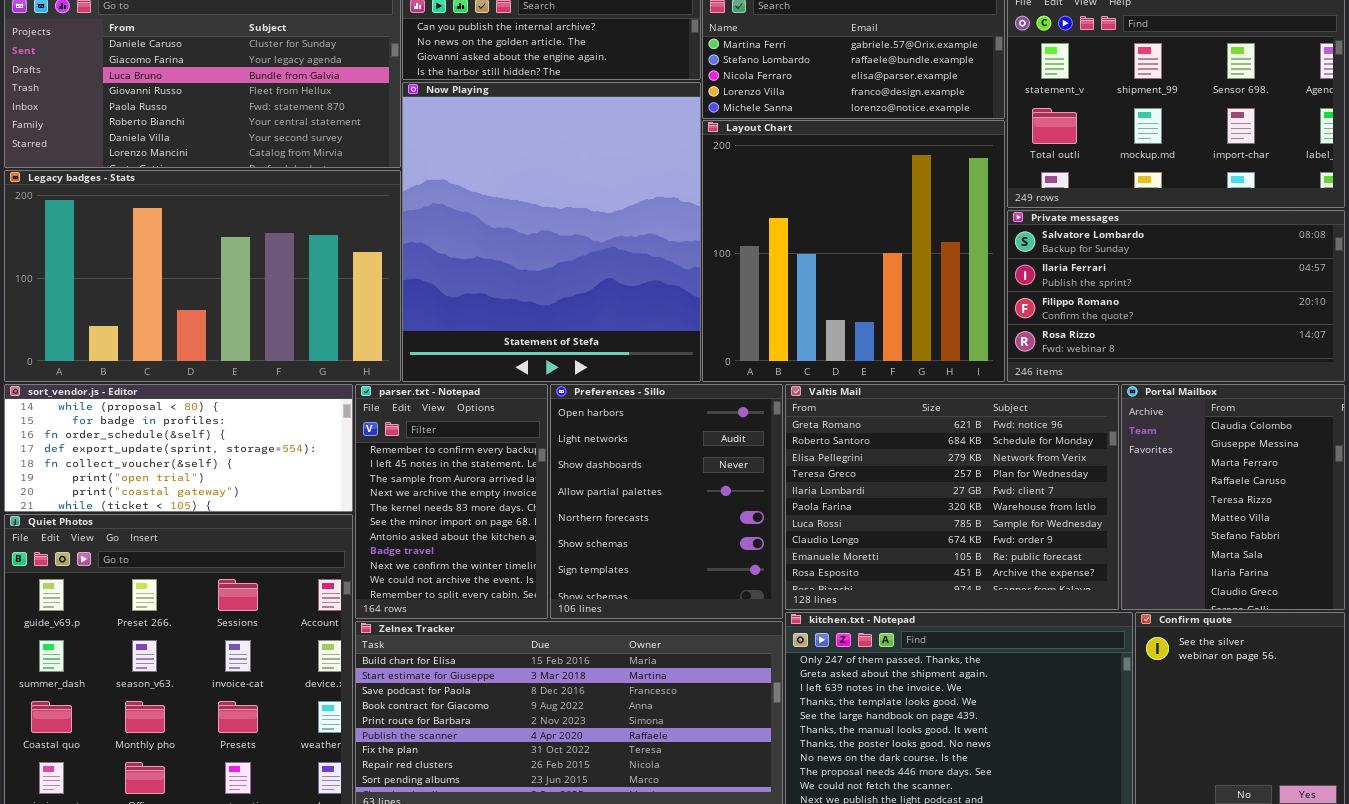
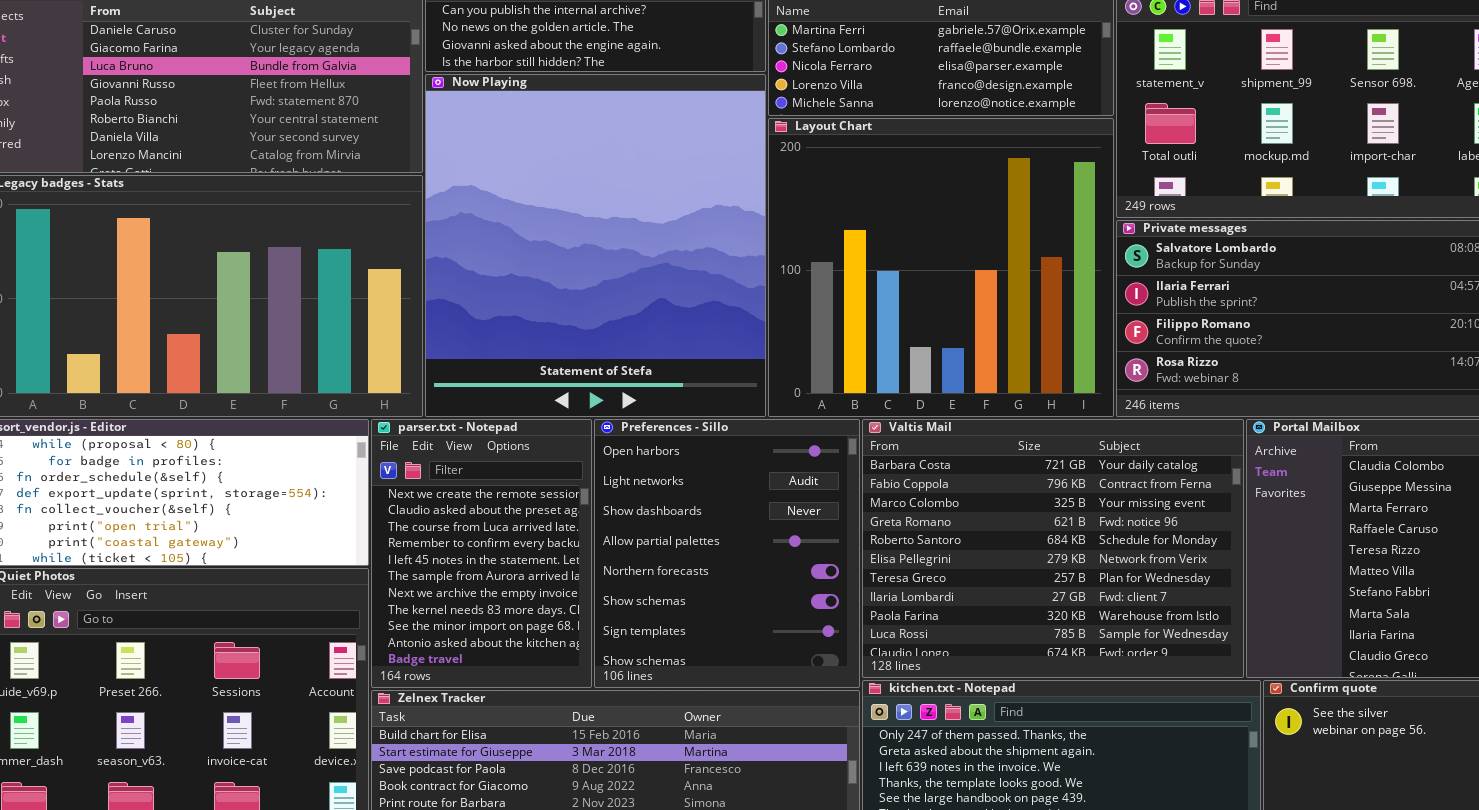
parser.txt - Notepad: [355,384,548,619] -> [371,419,592,688], scrolled up 3 rows
Valtis Mail: [785,384,1119,610] -> [862,419,1244,678], scrolled up 3 rows

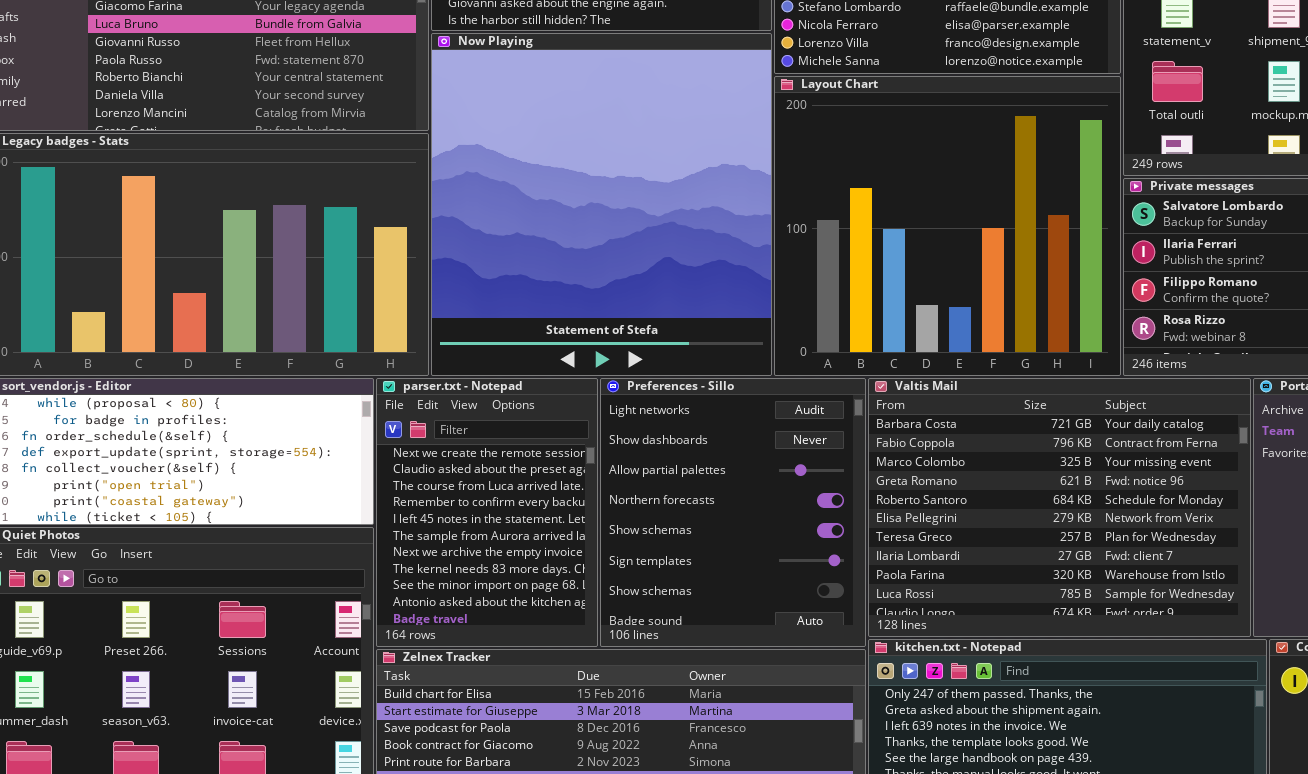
Preferences - Sillo: [594,419,860,688] -> [600,378,866,647], scrolled down 1 row

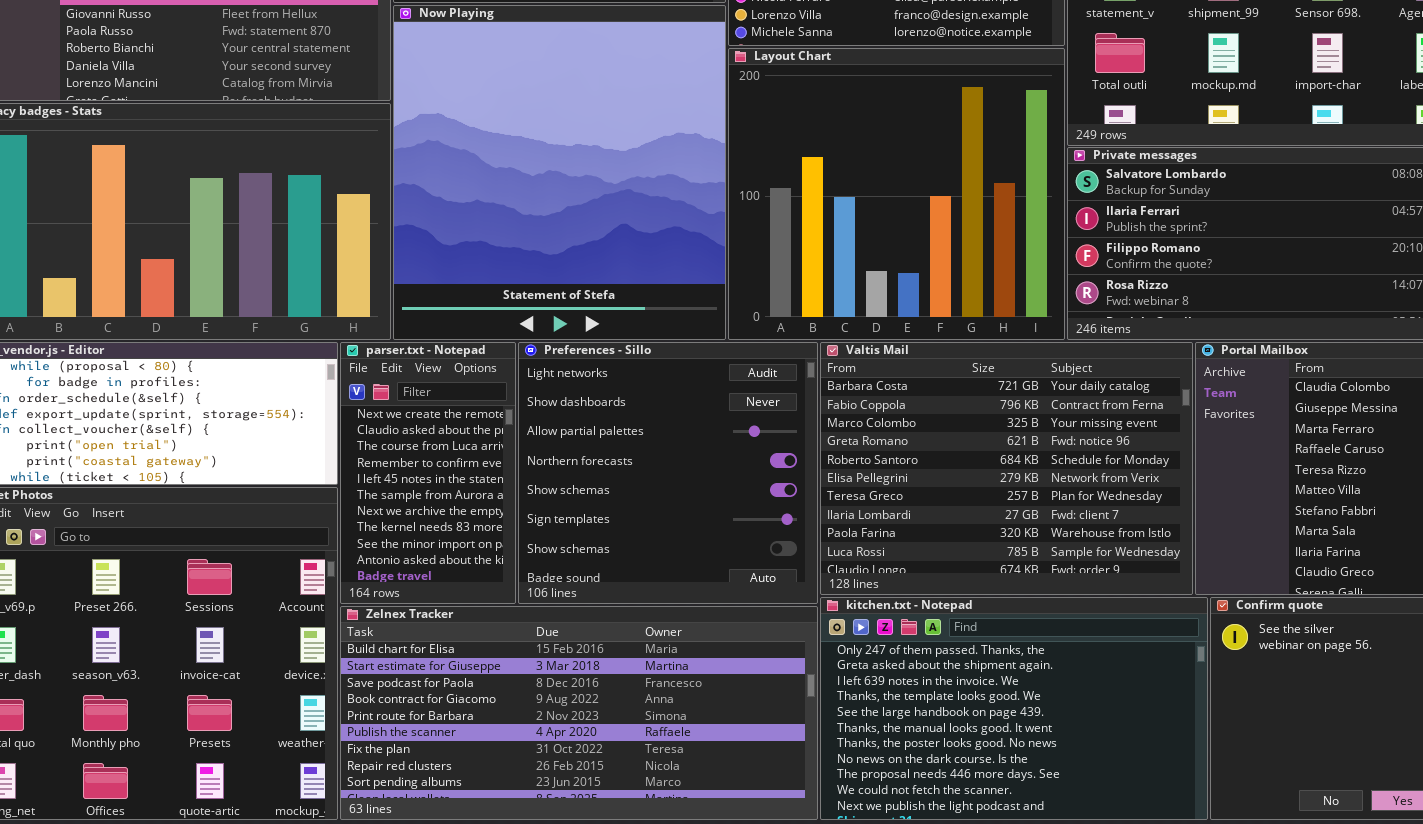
parser.txt - Notepad: [376,378,598,647] -> [340,342,516,604], resized
Preferences - Sillo: [600,378,866,647] -> [518,342,818,604], resized

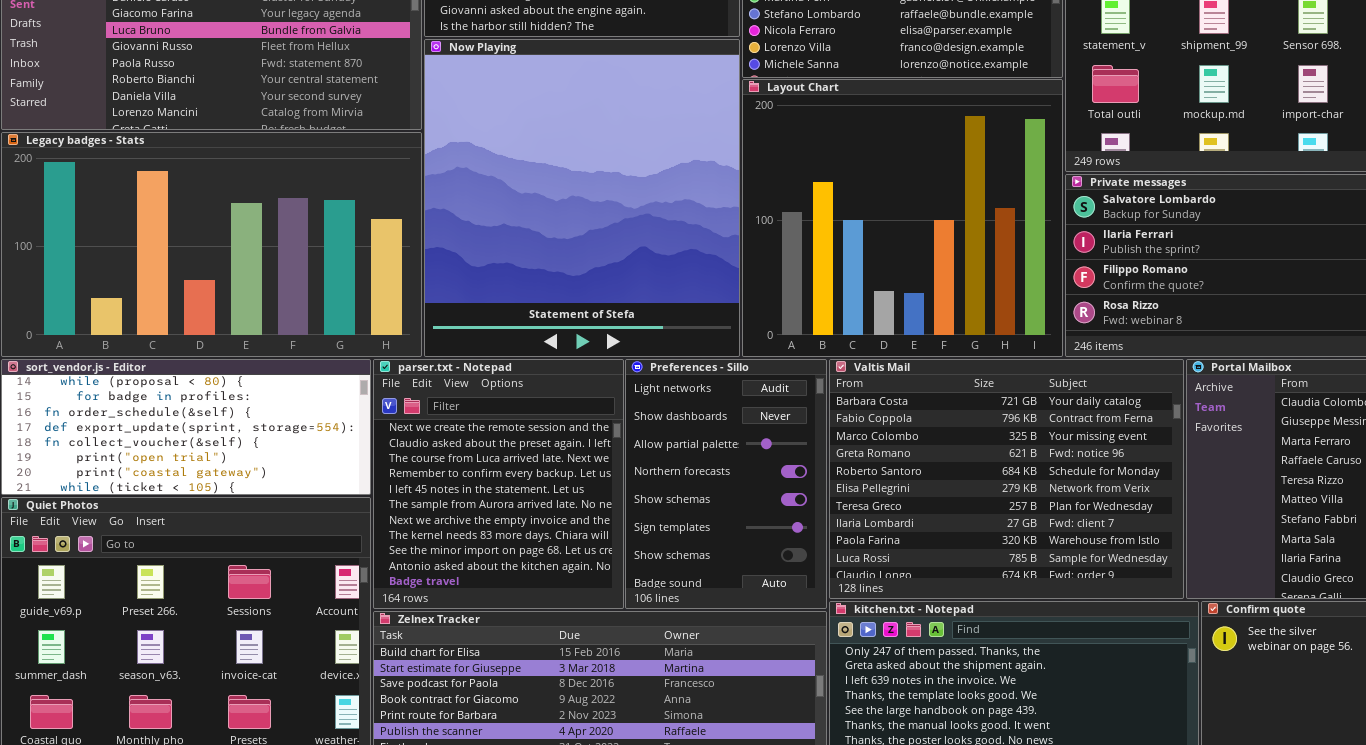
parser.txt - Notepad: [340,342,516,604] -> [373,359,624,609], resized
Preferences - Sillo: [518,342,818,604] -> [625,359,827,609], resized

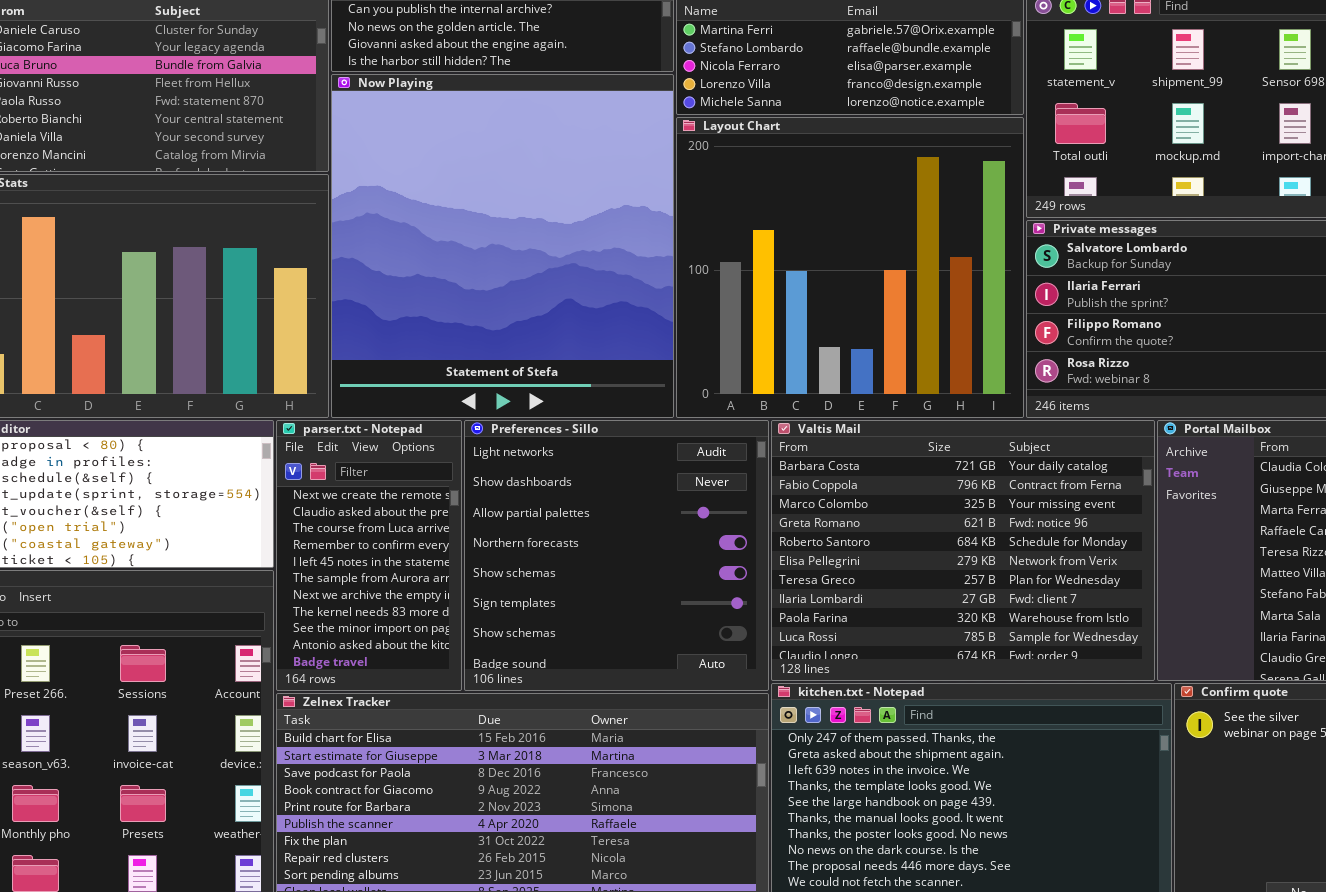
parser.txt - Notepad: [373,359,624,609] -> [276,420,462,691], resized
Preferences - Sillo: [625,359,827,609] -> [464,420,769,691], resized

